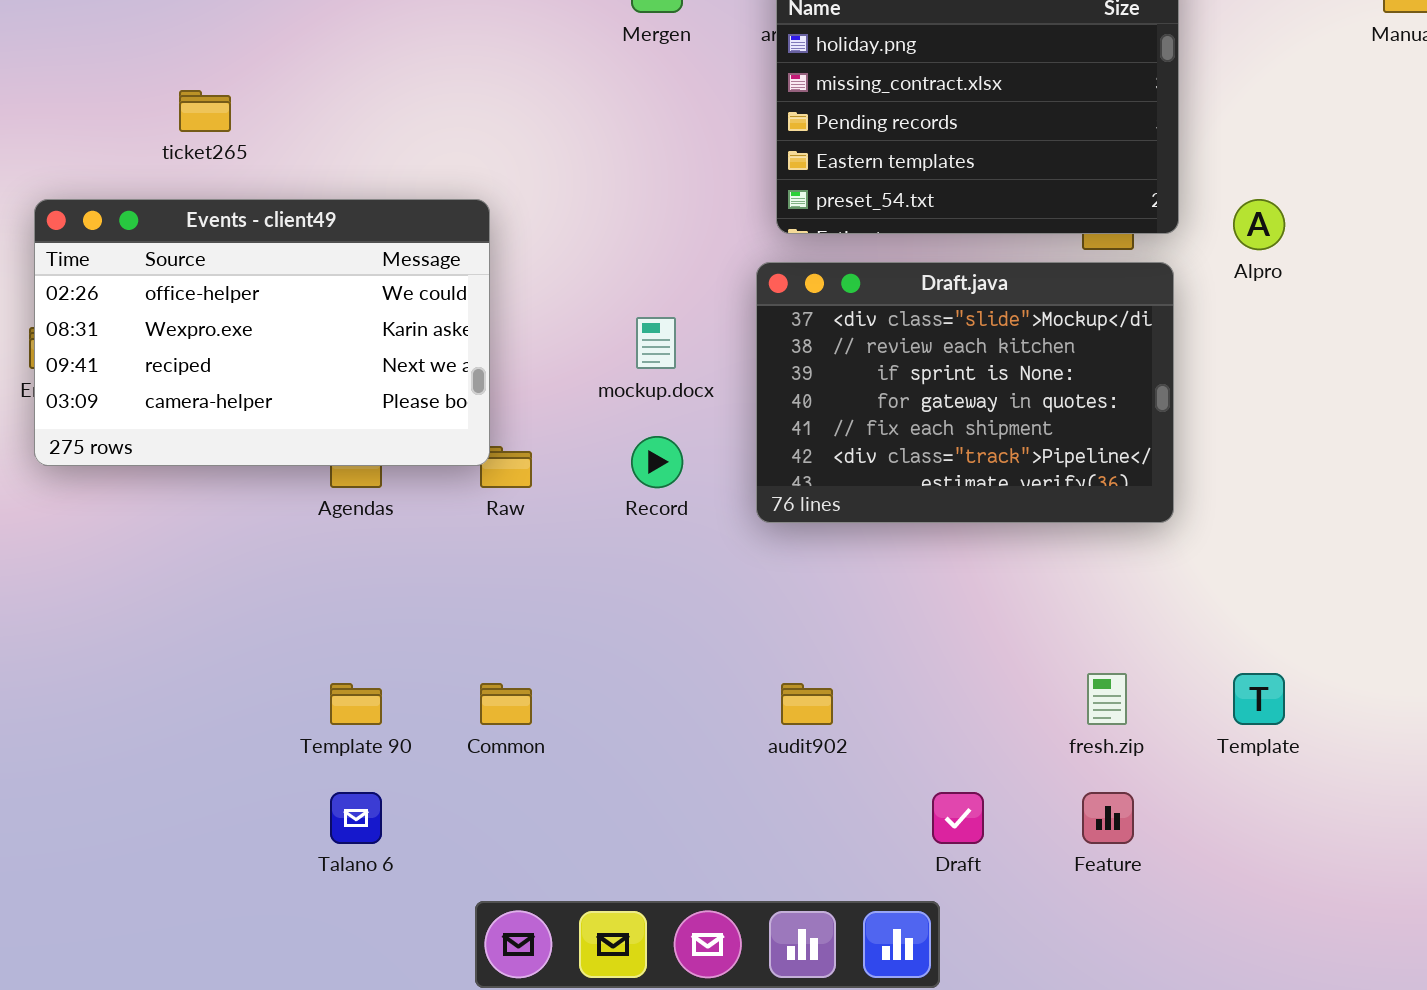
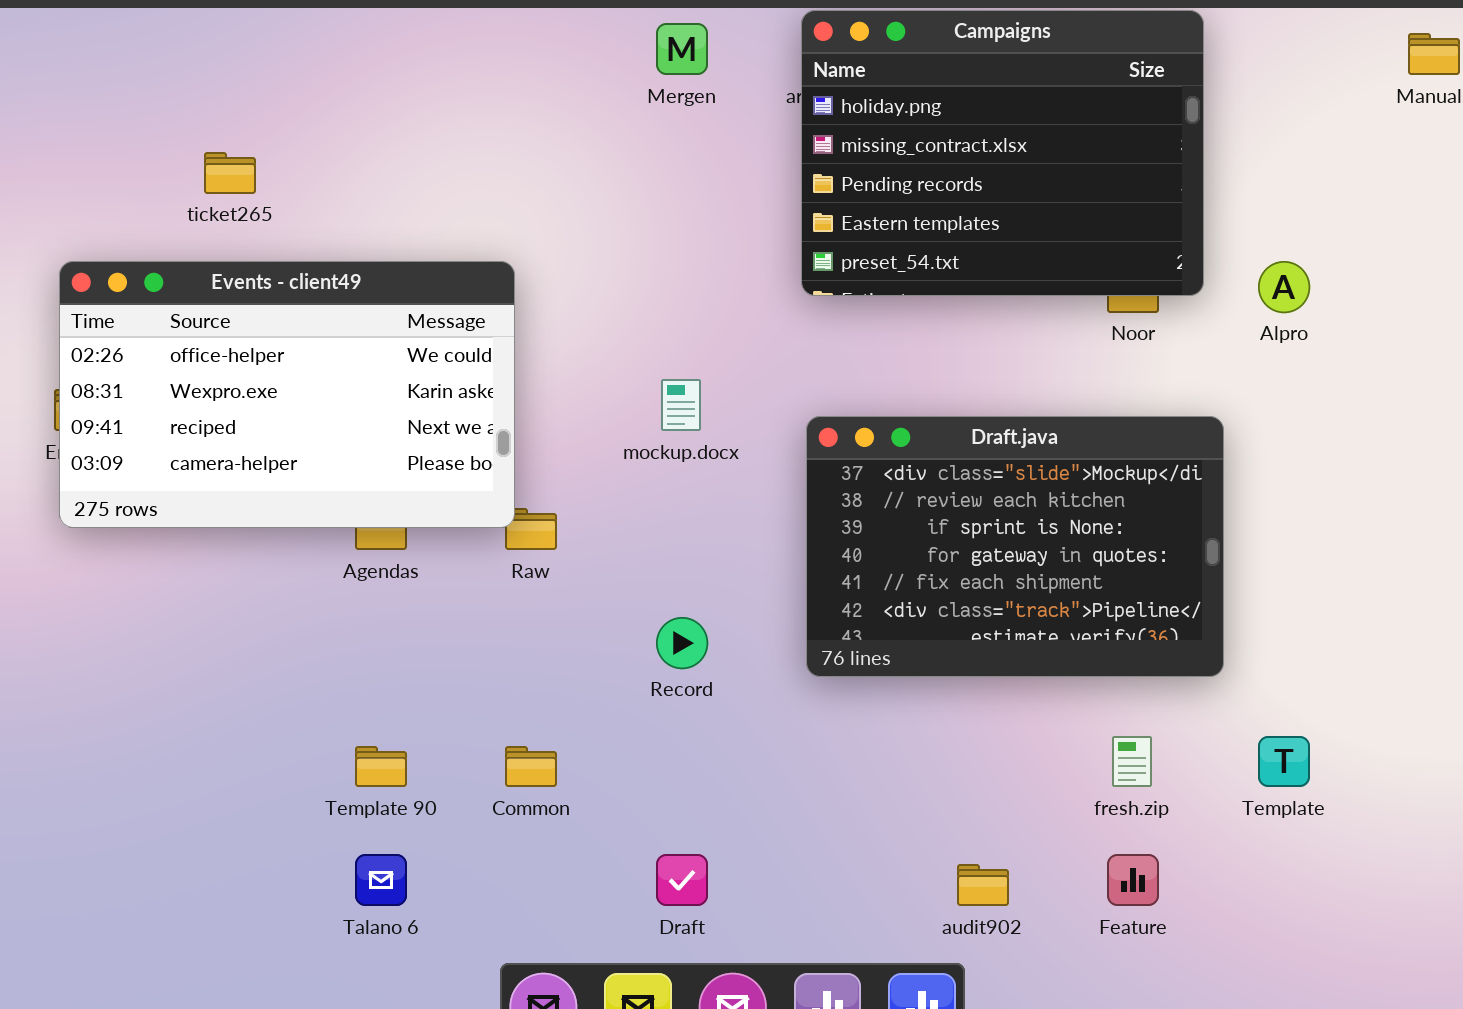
Draft.java: [756,262,1174,523] -> [806,416,1224,677], moved
Record: [631,436,683,488] -> [656,617,708,669], moved
audit902: [781,683,833,725] -> [957,864,1009,906], moved
Draft: [932,792,984,844] -> [656,854,708,906], moved

